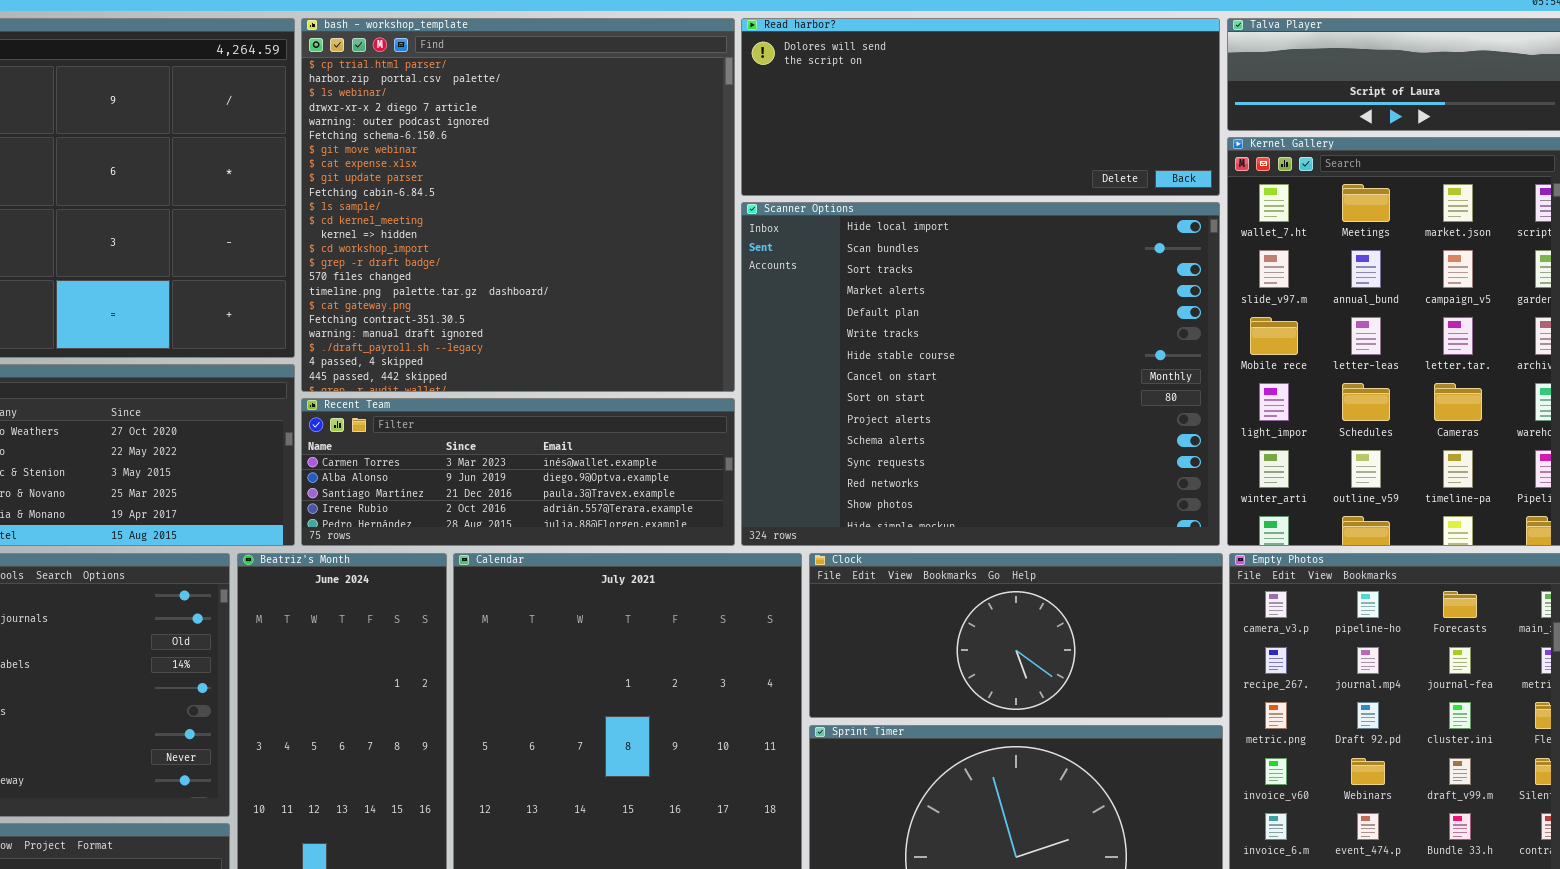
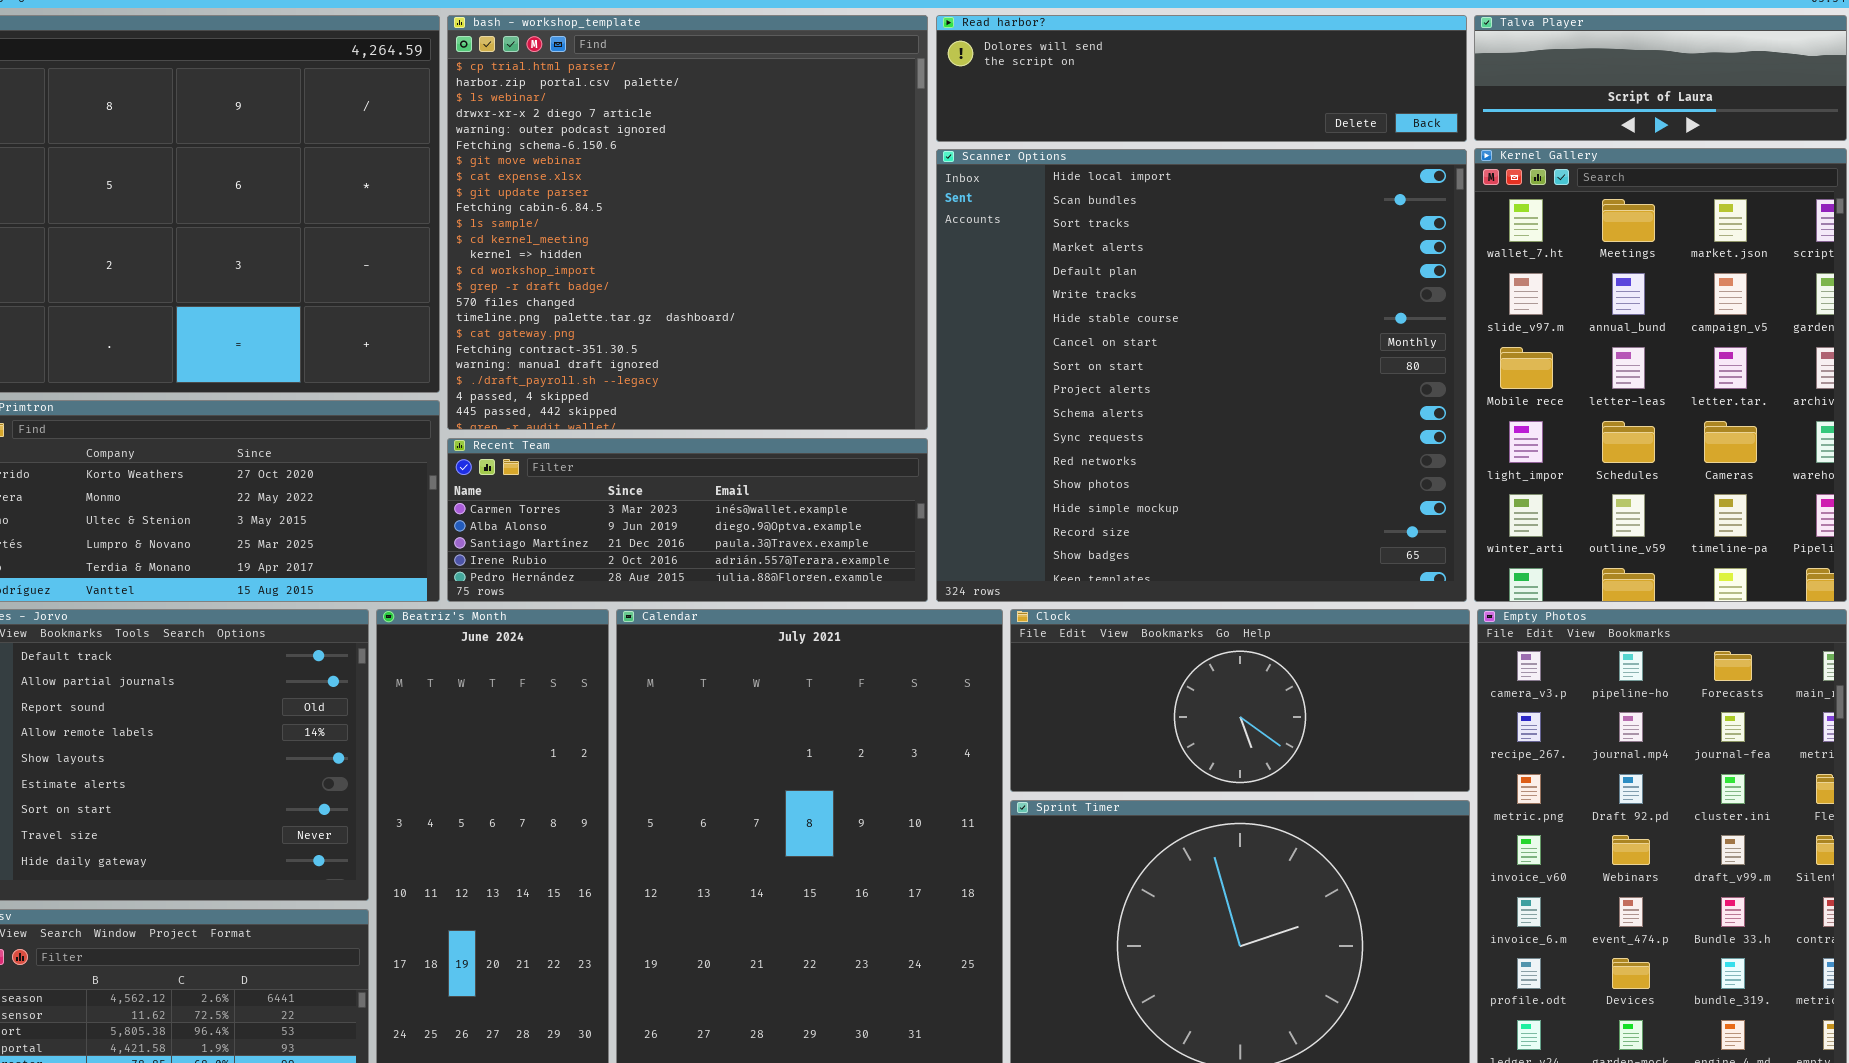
Read harbor?: [741,18,1220,196] -> [936,15,1467,142], resized
Scanner Options: [741,202,1220,546] -> [936,149,1467,602], resized

